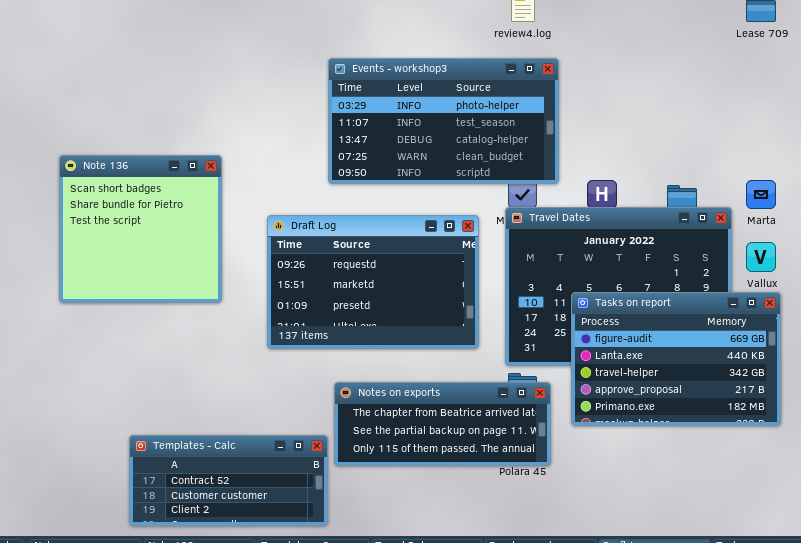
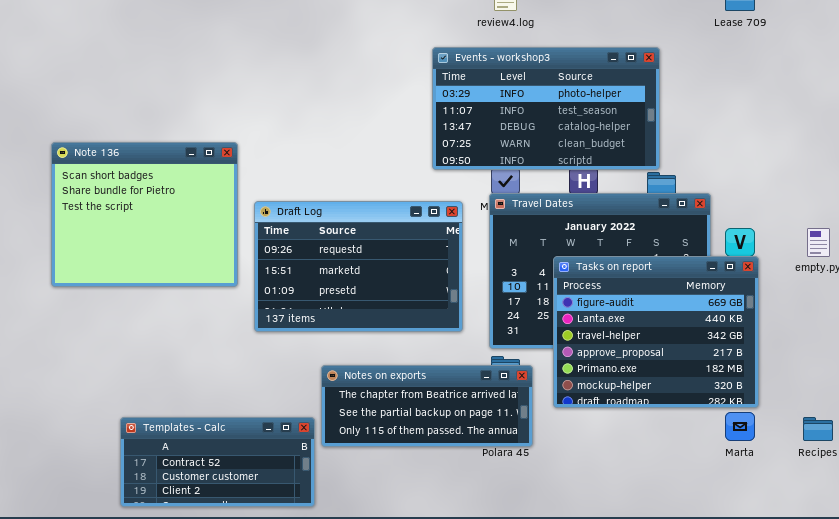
Events - workshop3: [328,58,559,184] -> [432,47,660,170], moved
Note 136: [59,155,222,303] -> [51,142,238,287], resized
Marta: [746,180,776,209] -> [725,412,755,441], moved
Tasks on report: [571,292,781,426] -> [553,256,759,408], resized

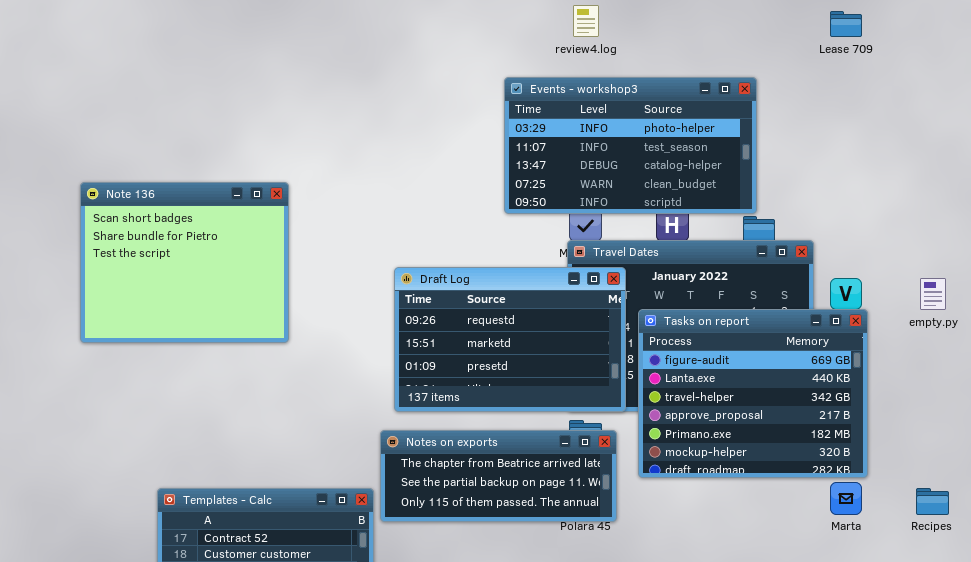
Draft Log: [254,201,463,332] -> [394,267,626,412], moved

